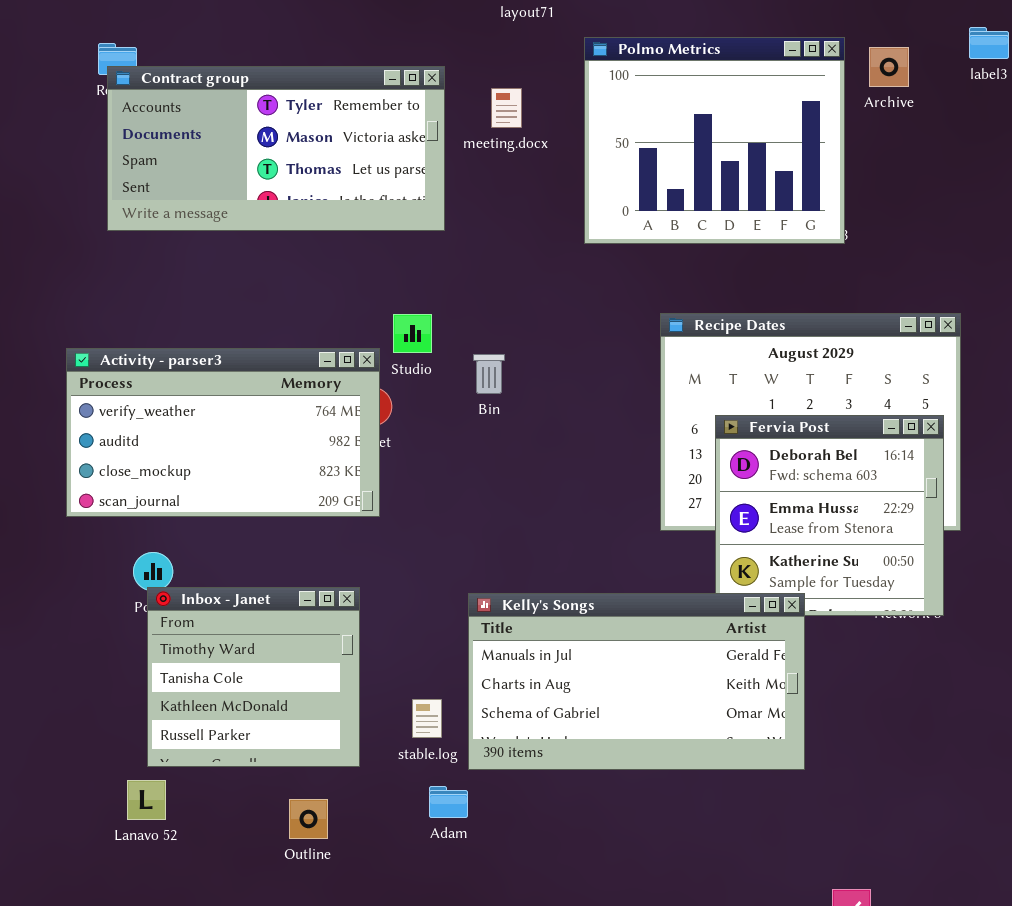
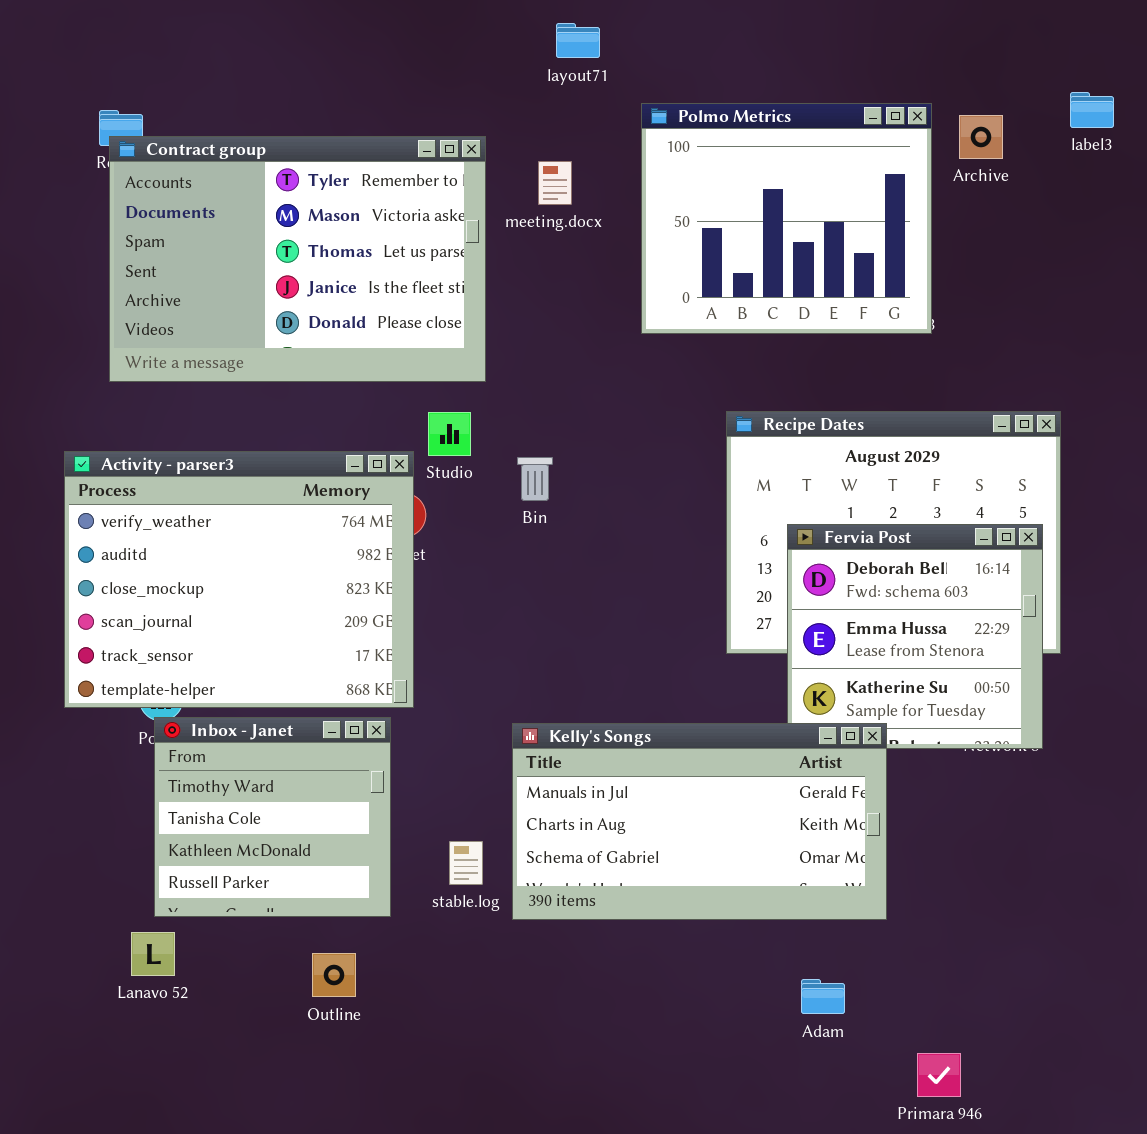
Contract group: [107,66,445,231] -> [109,136,486,382], resized
Activity - parser3: [66,348,380,517] -> [64,451,414,708], resized
Adam: [429,786,468,818] -> [801,979,845,1014], moved

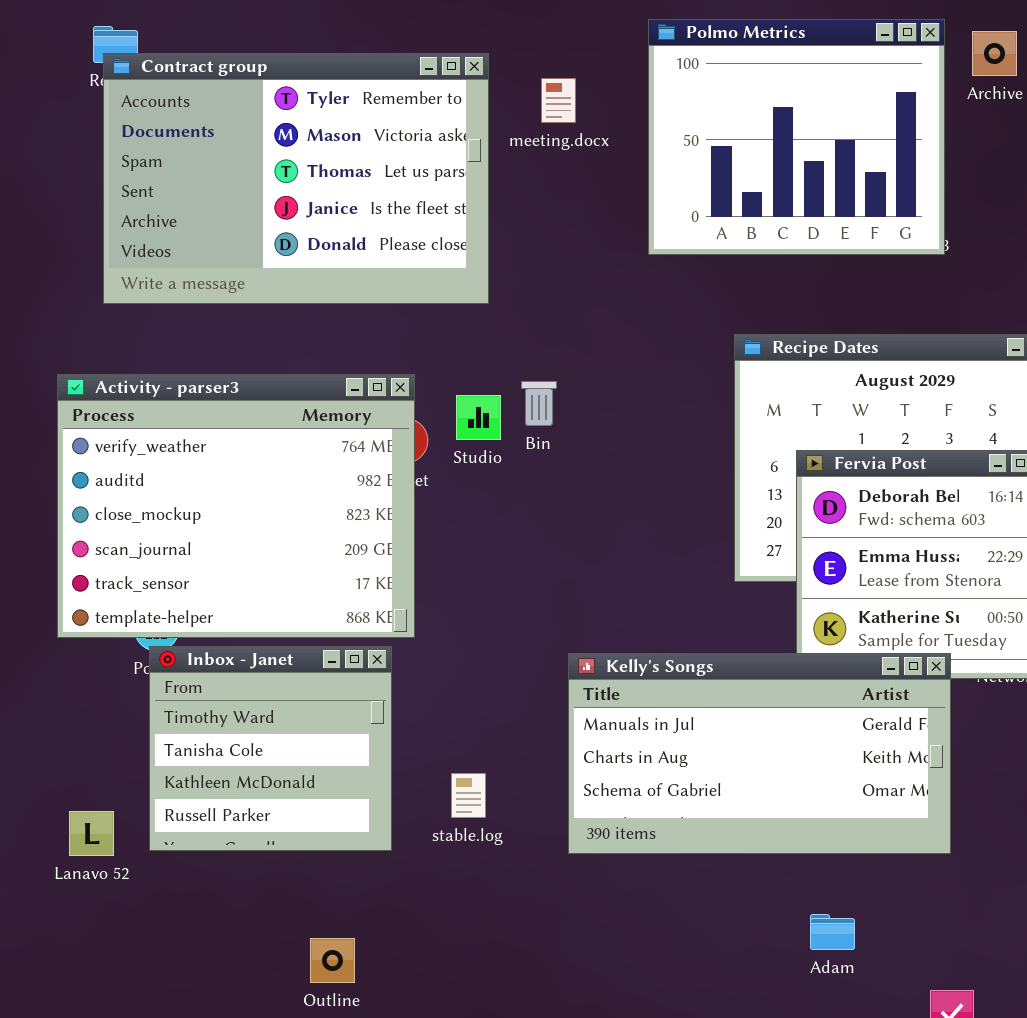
Studio: [428,412,471,456] -> [456,395,501,440], moved
Kelly's Songs: [512,723,887,920] -> [568,653,951,854], moved
Lanavo 52: [131,932,175,976] -> [69,811,114,856], moved
Outline: [312,953,356,997] -> [310,938,355,983], moved

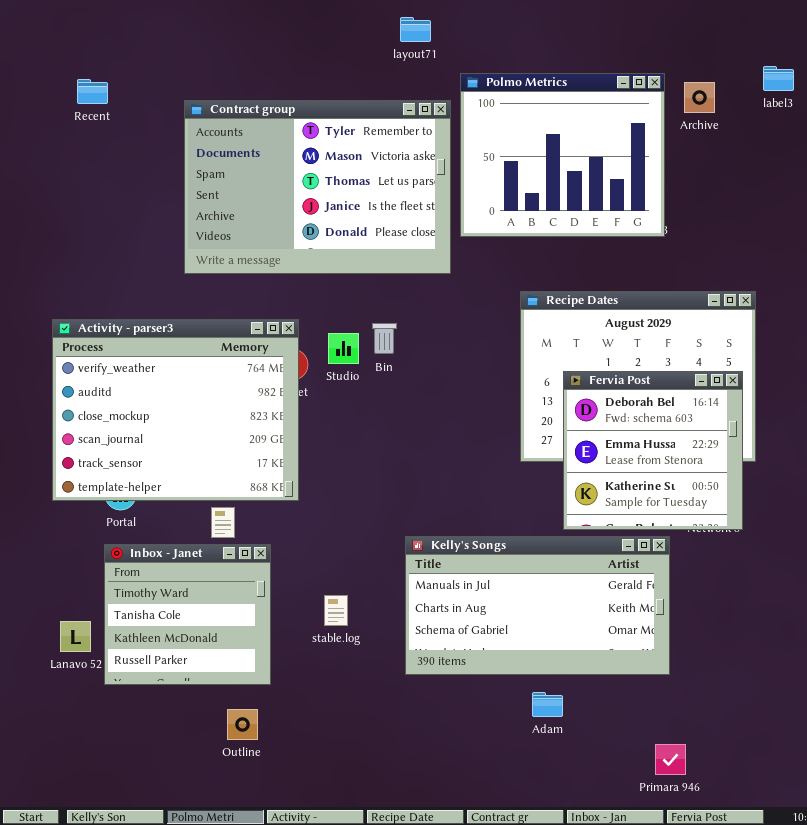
Contract group: [103,53,489,304] -> [184,100,451,274], moved
Inbox - Janet: [149,646,392,851] -> [104,544,271,685], moved
Kelly's Songs: [568,653,951,854] -> [405,536,670,675], moved
Adam: [810,914,855,950] -> [532,692,563,717], moved

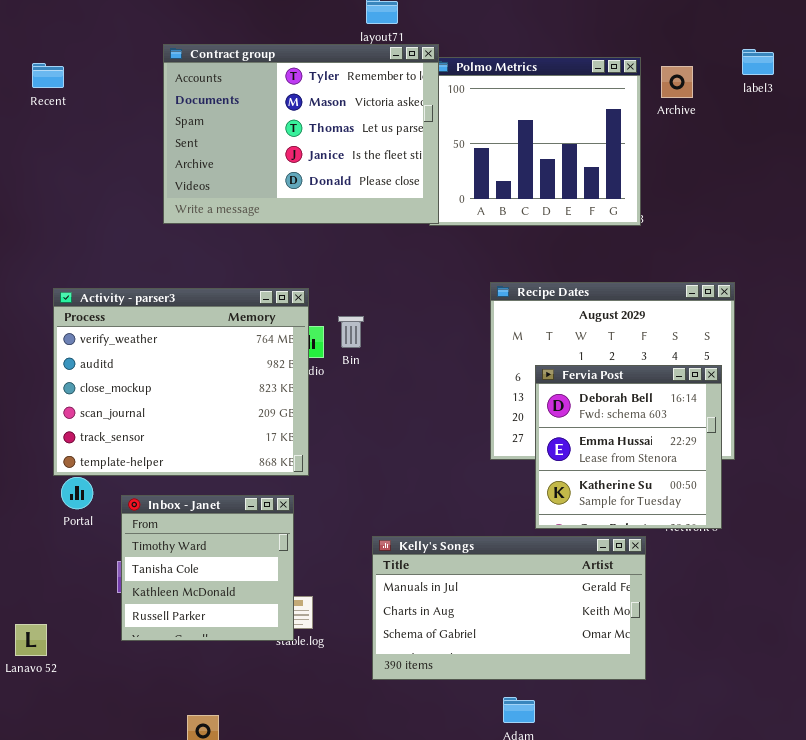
Contract group: [184,100,451,274] -> [163,44,439,224], moved
Activity - parser3: [52,319,299,501] -> [53,288,309,476], moved
Inbox - Janet: [104,544,271,685] -> [121,495,294,641], moved

